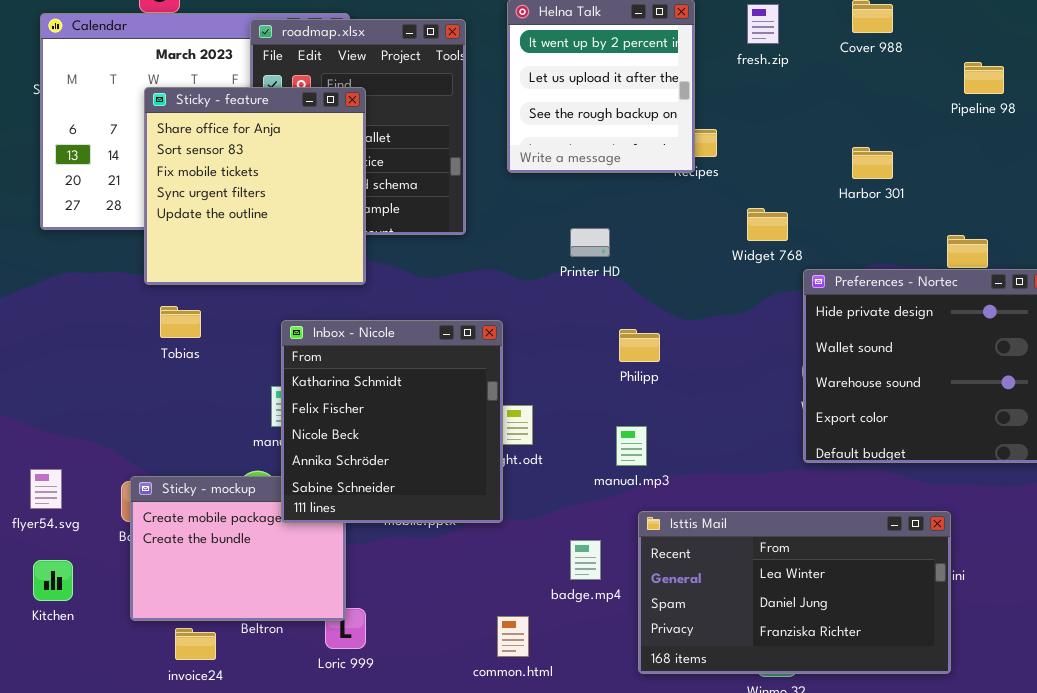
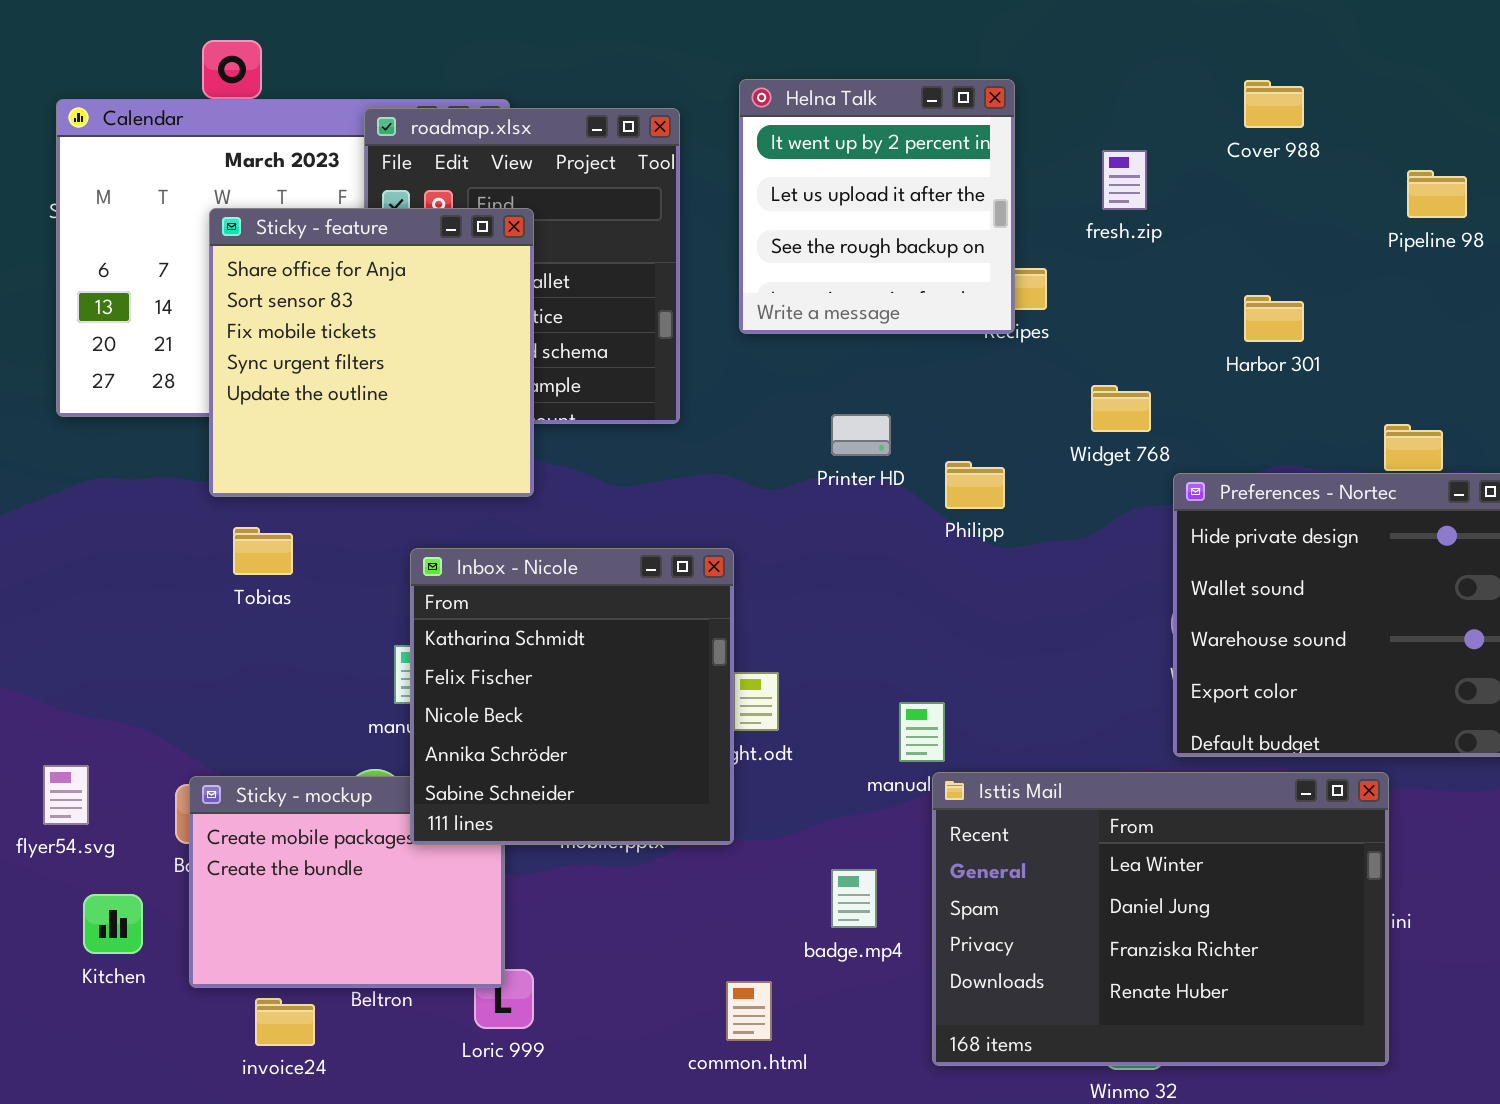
fresh.zip: [747,4,779,44] -> [1102,150,1147,210], moved
Philipp: [619,329,660,362] -> [945,461,1005,509], moved
Isttis Mail: [638,511,951,674] -> [932,772,1389,1066], resized
Kitchen: [33,560,73,601] -> [83,894,143,954], moved

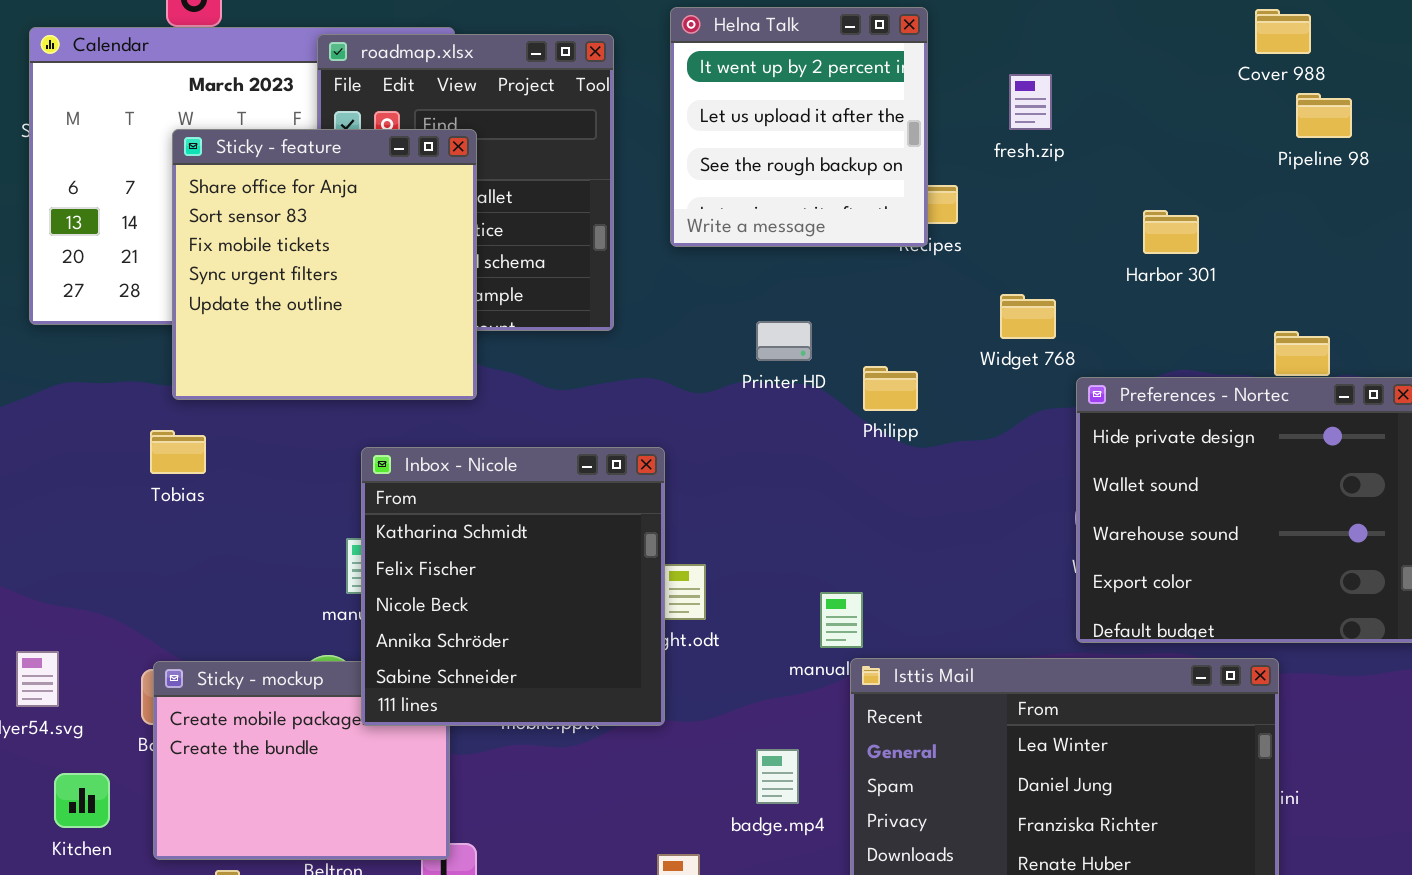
Cover 988: [1244,80,1304,128] -> [1255,9,1311,54], moved
Tobias: [233,527,293,575] -> [150,430,206,474], moved

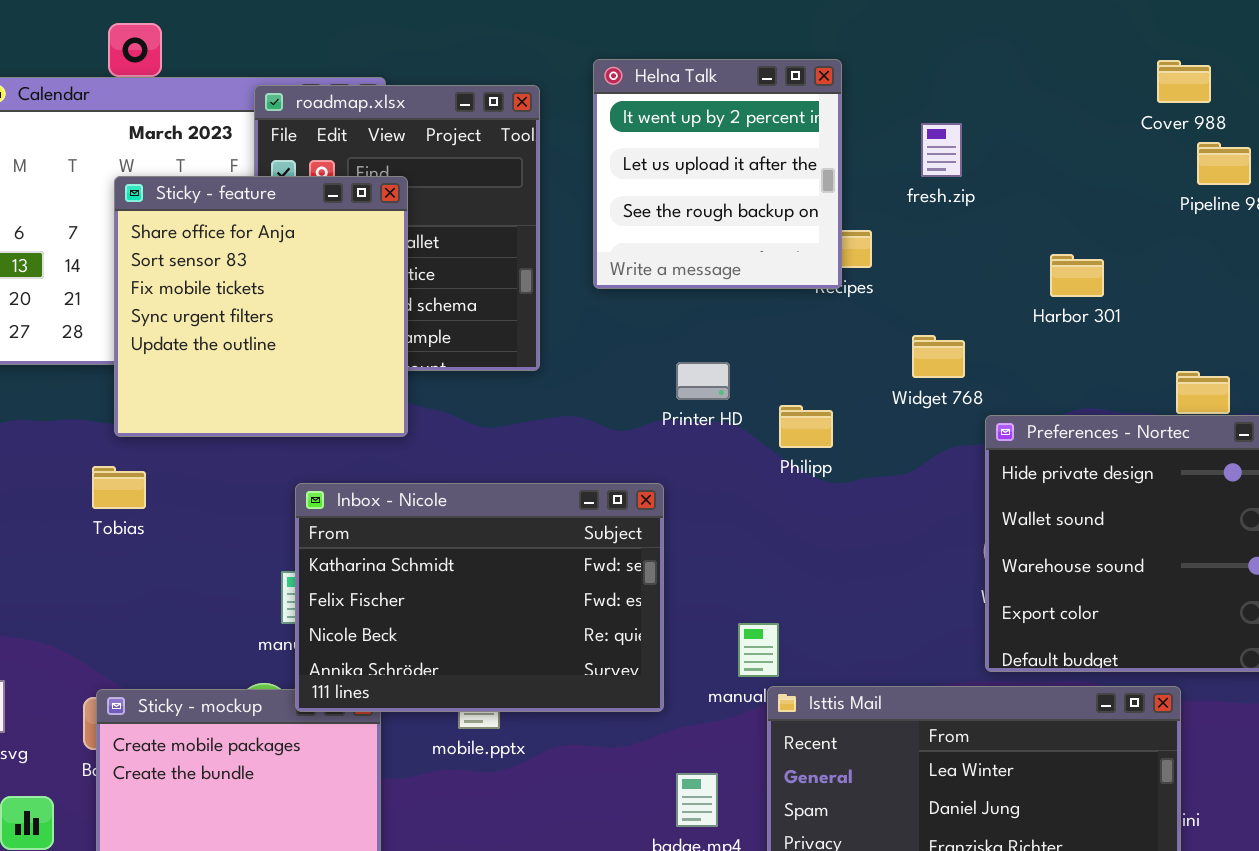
Inbox - Nicole: [361,447,665,726] -> [295,483,664,712], resized

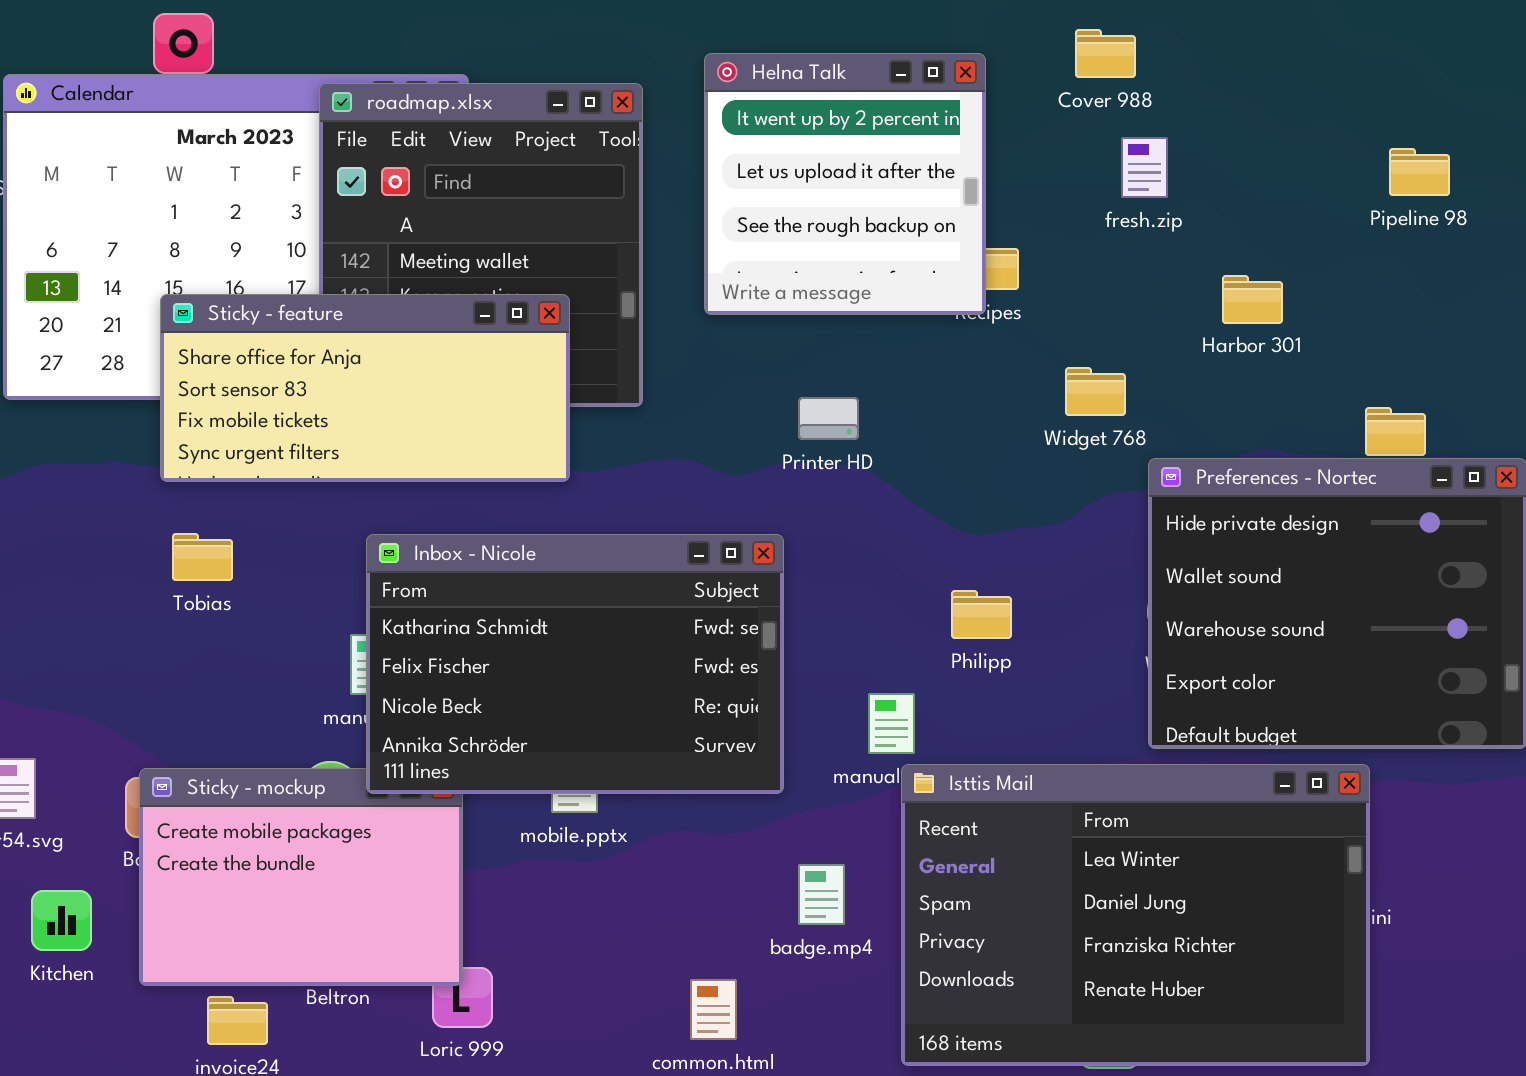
Cover 988: [1157,60,1211,103] -> [1075,29,1136,78], moved
fresh.zip: [921,123,962,177] -> [1121,137,1168,198], moved
Sticky - feature: [114,176,408,437] -> [160,294,570,482], resized
Philipp: [779,405,833,448] -> [951,590,1012,639], moved
Tobias: [92,466,146,509] -> [172,533,233,581], moved

